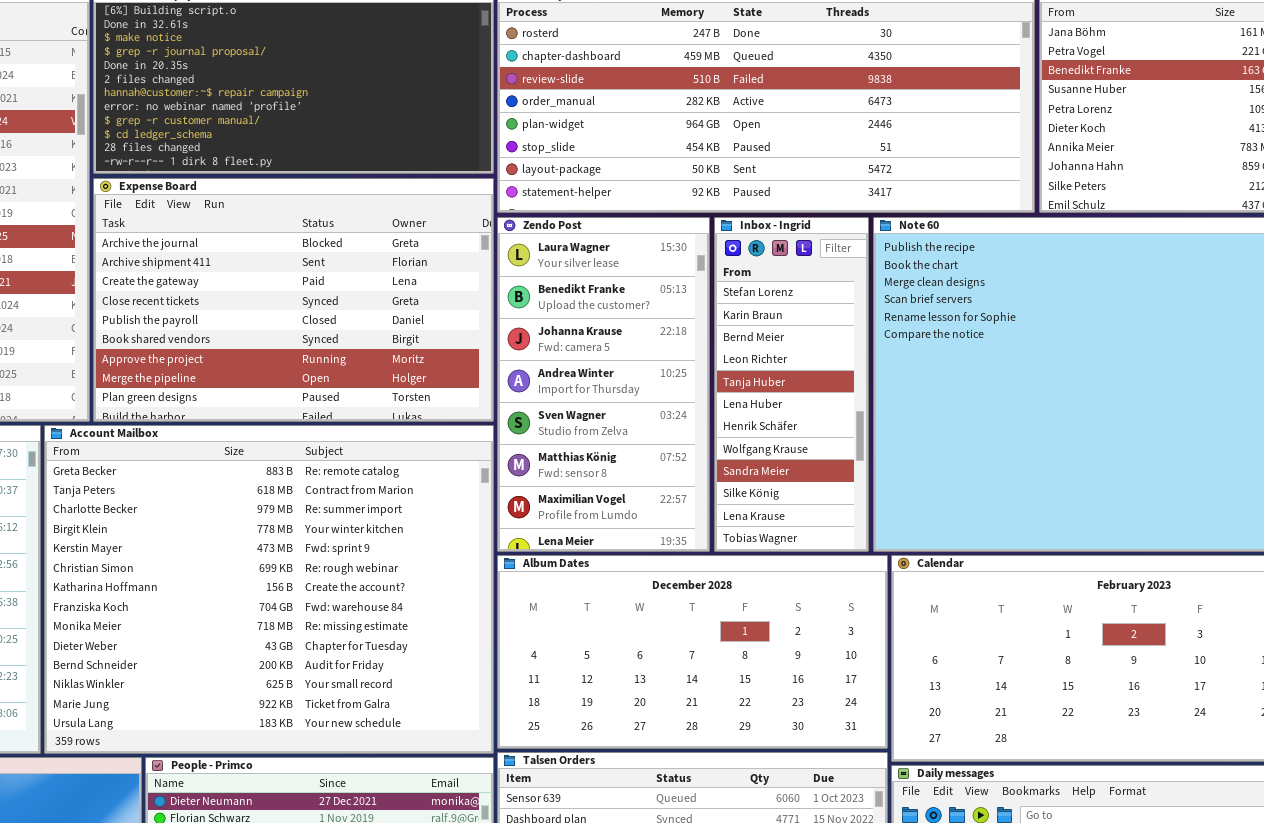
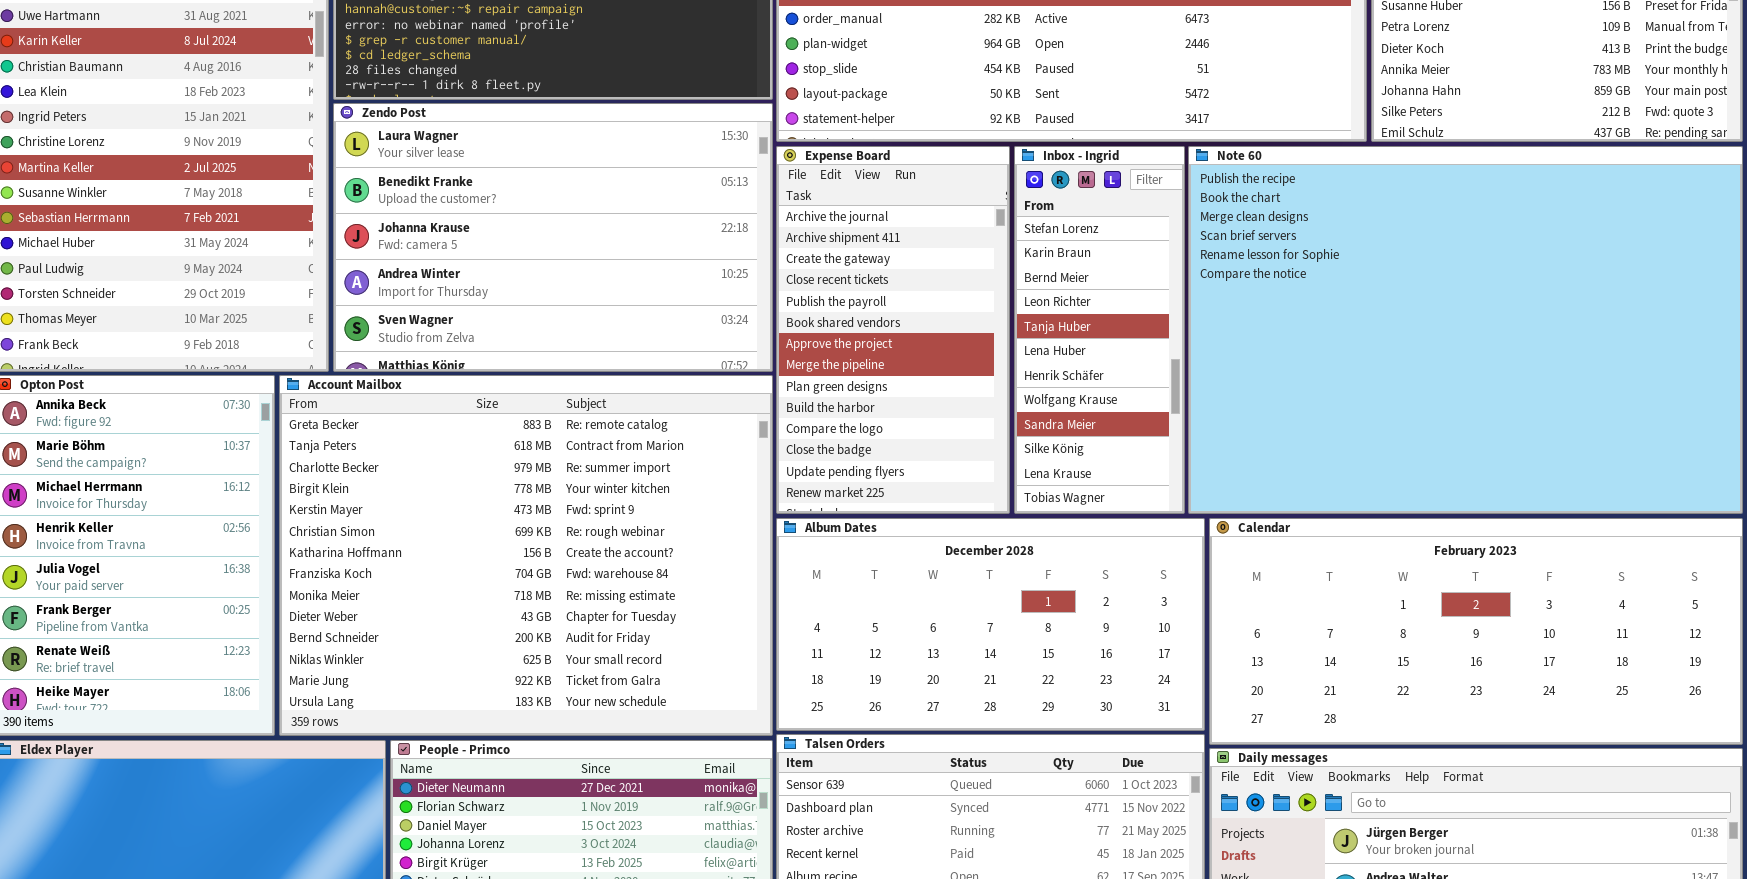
Expense Board: [93,178,494,422] -> [776,146,1010,514], moved, resized
Zendo Post: [497,217,710,552] -> [333,103,773,372], moved, resized

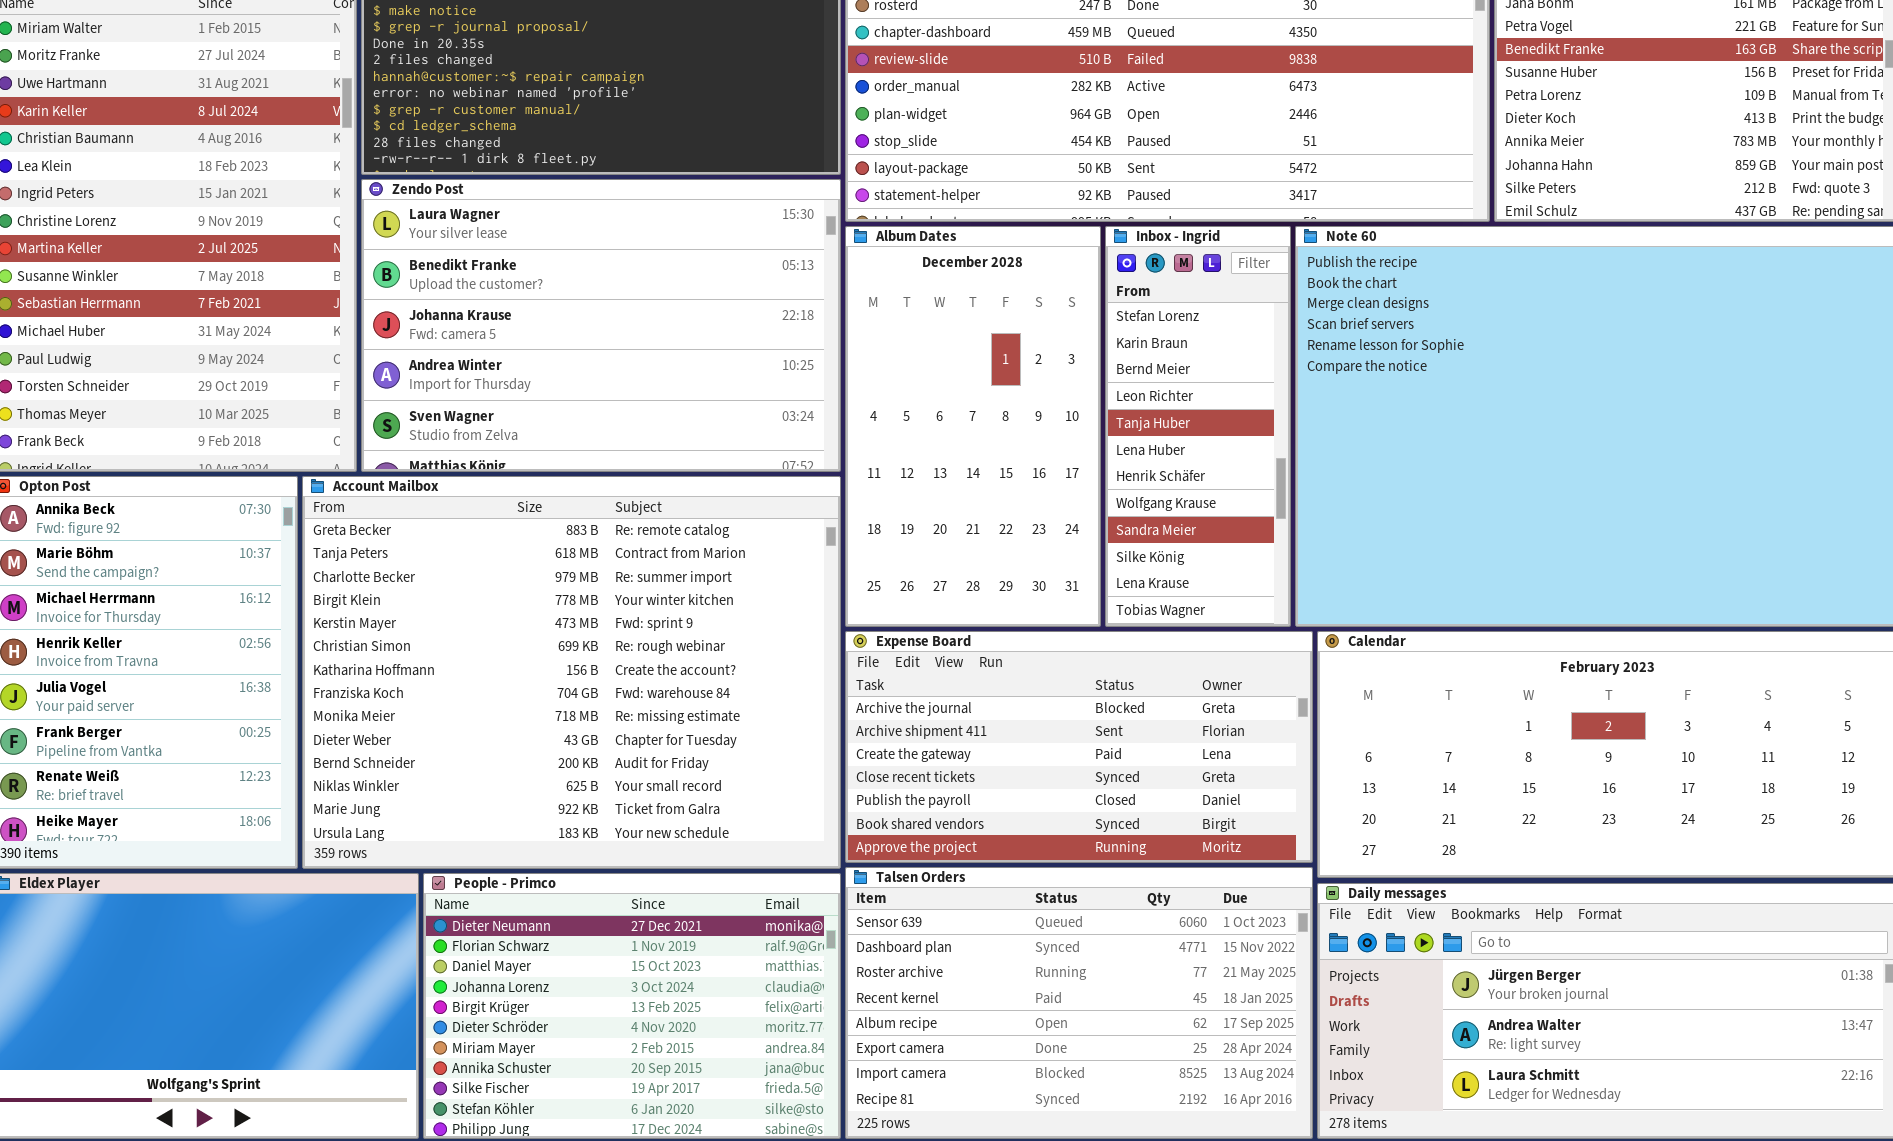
Expense Board: [776,146,1010,514] -> [845,631,1313,863], moved, resized
Album Dates: [776,518,1205,731] -> [845,226,1101,627], moved, resized

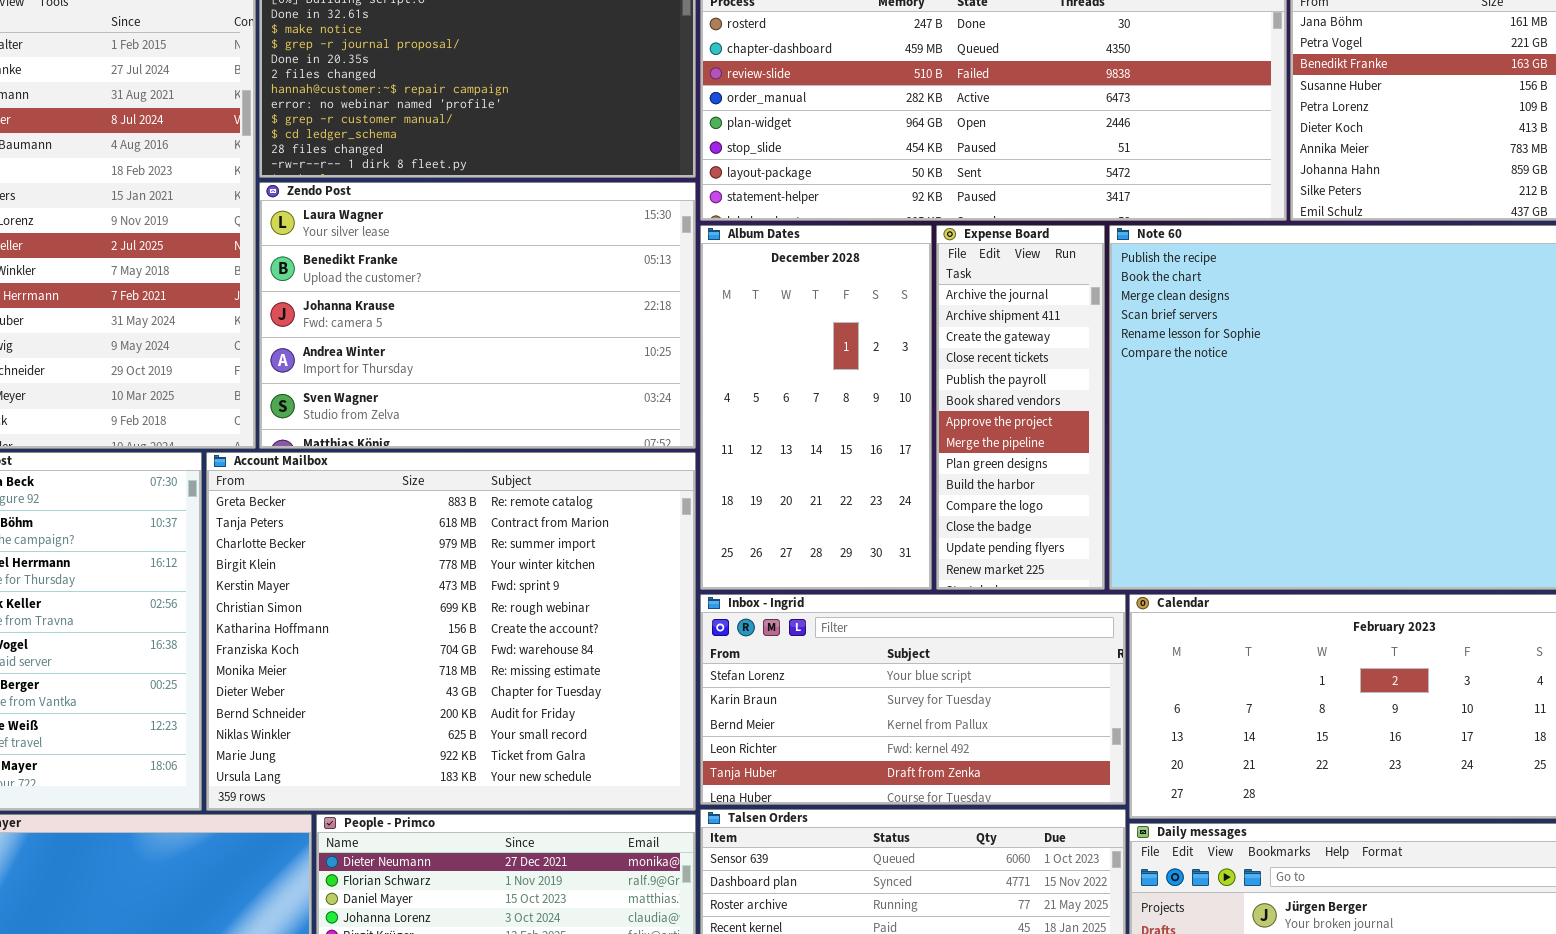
Inbox - Ingrid: [1105,226,1291,627] -> [700,594,1126,805], moved, resized
Expense Board: [845,631,1313,863] -> [936,225,1105,590], moved, resized

